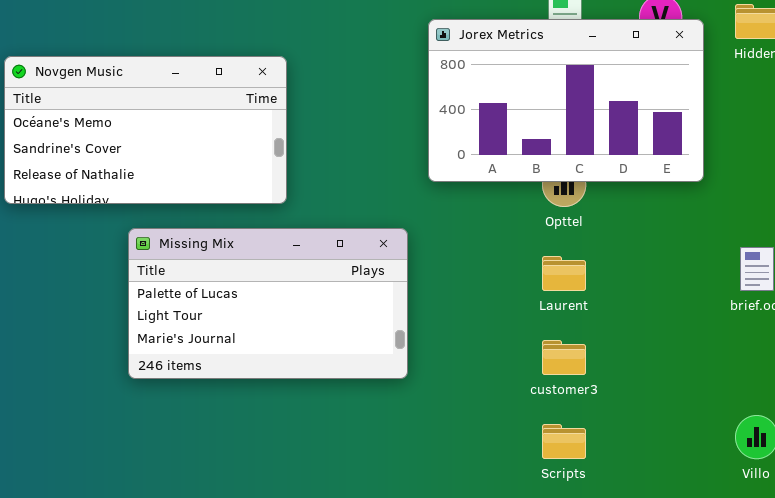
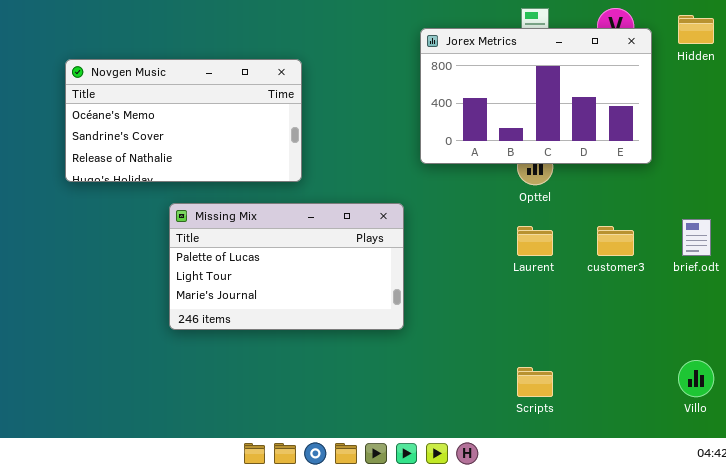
customer3: [542,340,586,375] -> [597,226,634,256], moved

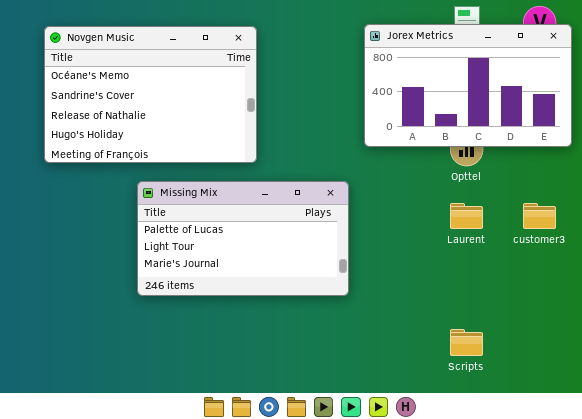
Novgen Music: [65,59,302,182] -> [44,26,257,163], resized

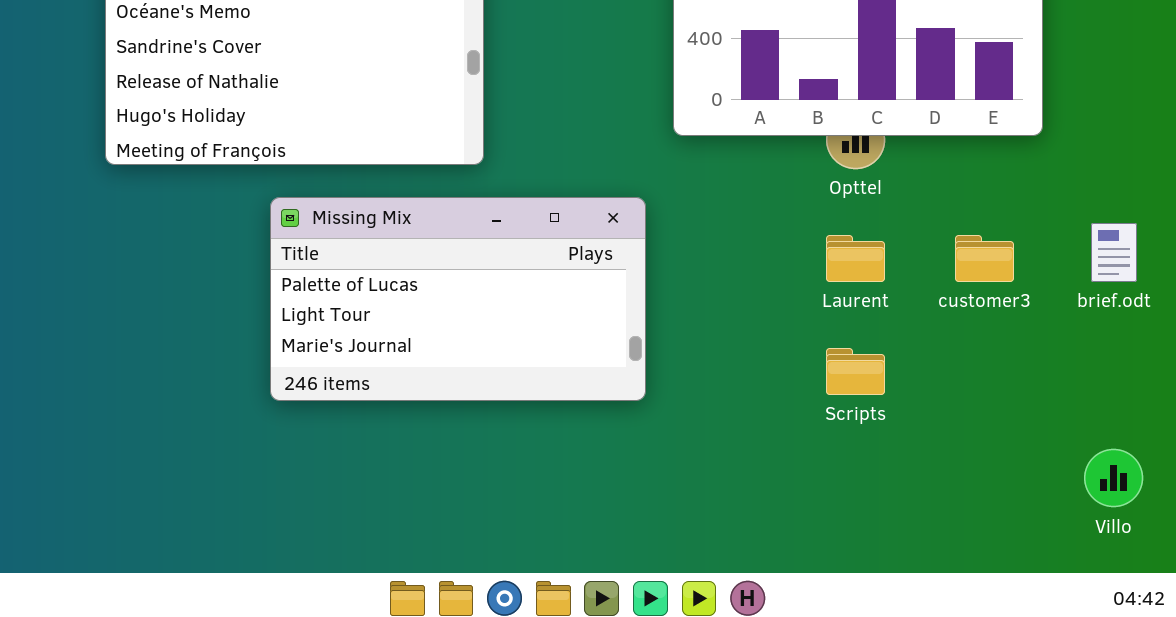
Scripts: [450,329,483,356] -> [826,348,885,395], moved

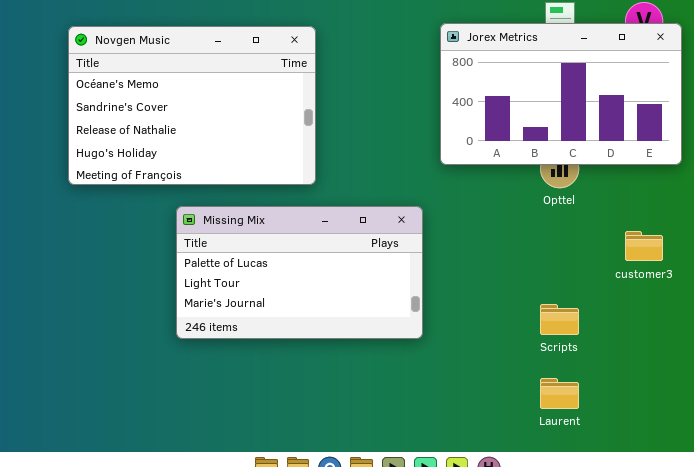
Laurent: [826,235,885,282] -> [540,378,579,409], moved

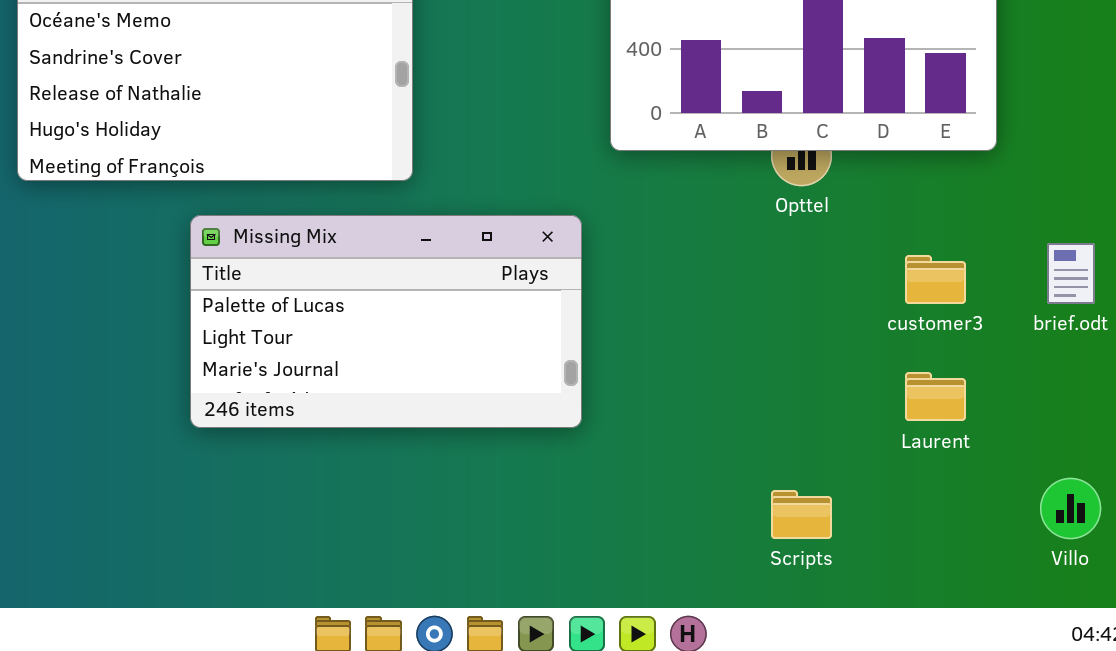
Scripts: [540,304,579,335] -> [771,490,832,539], moved
Laurent: [540,378,579,409] -> [905,372,966,421], moved

